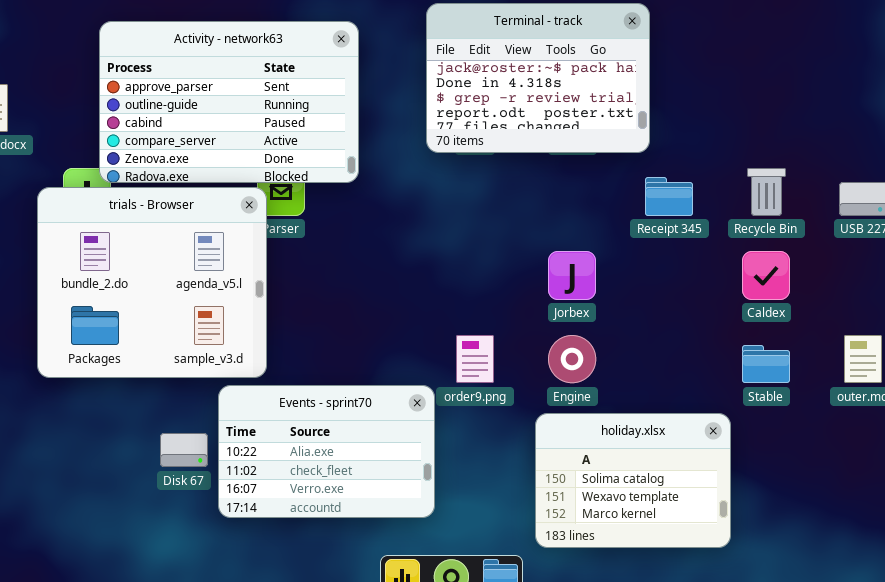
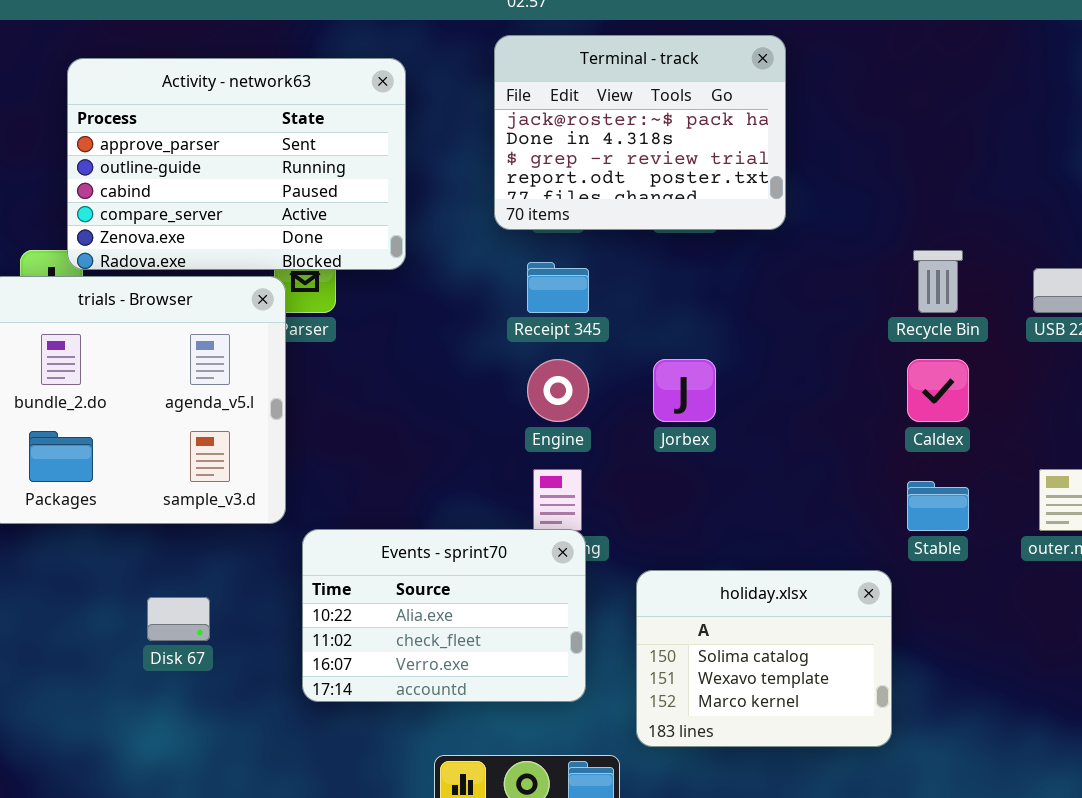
Receipt 345: [645,177,693,216] -> [527,262,589,313], moved
Engine: [548,335,596,383] -> [527,359,589,422], moved
Events - sprint70: [218,385,435,518] -> [302,529,586,702], moved

